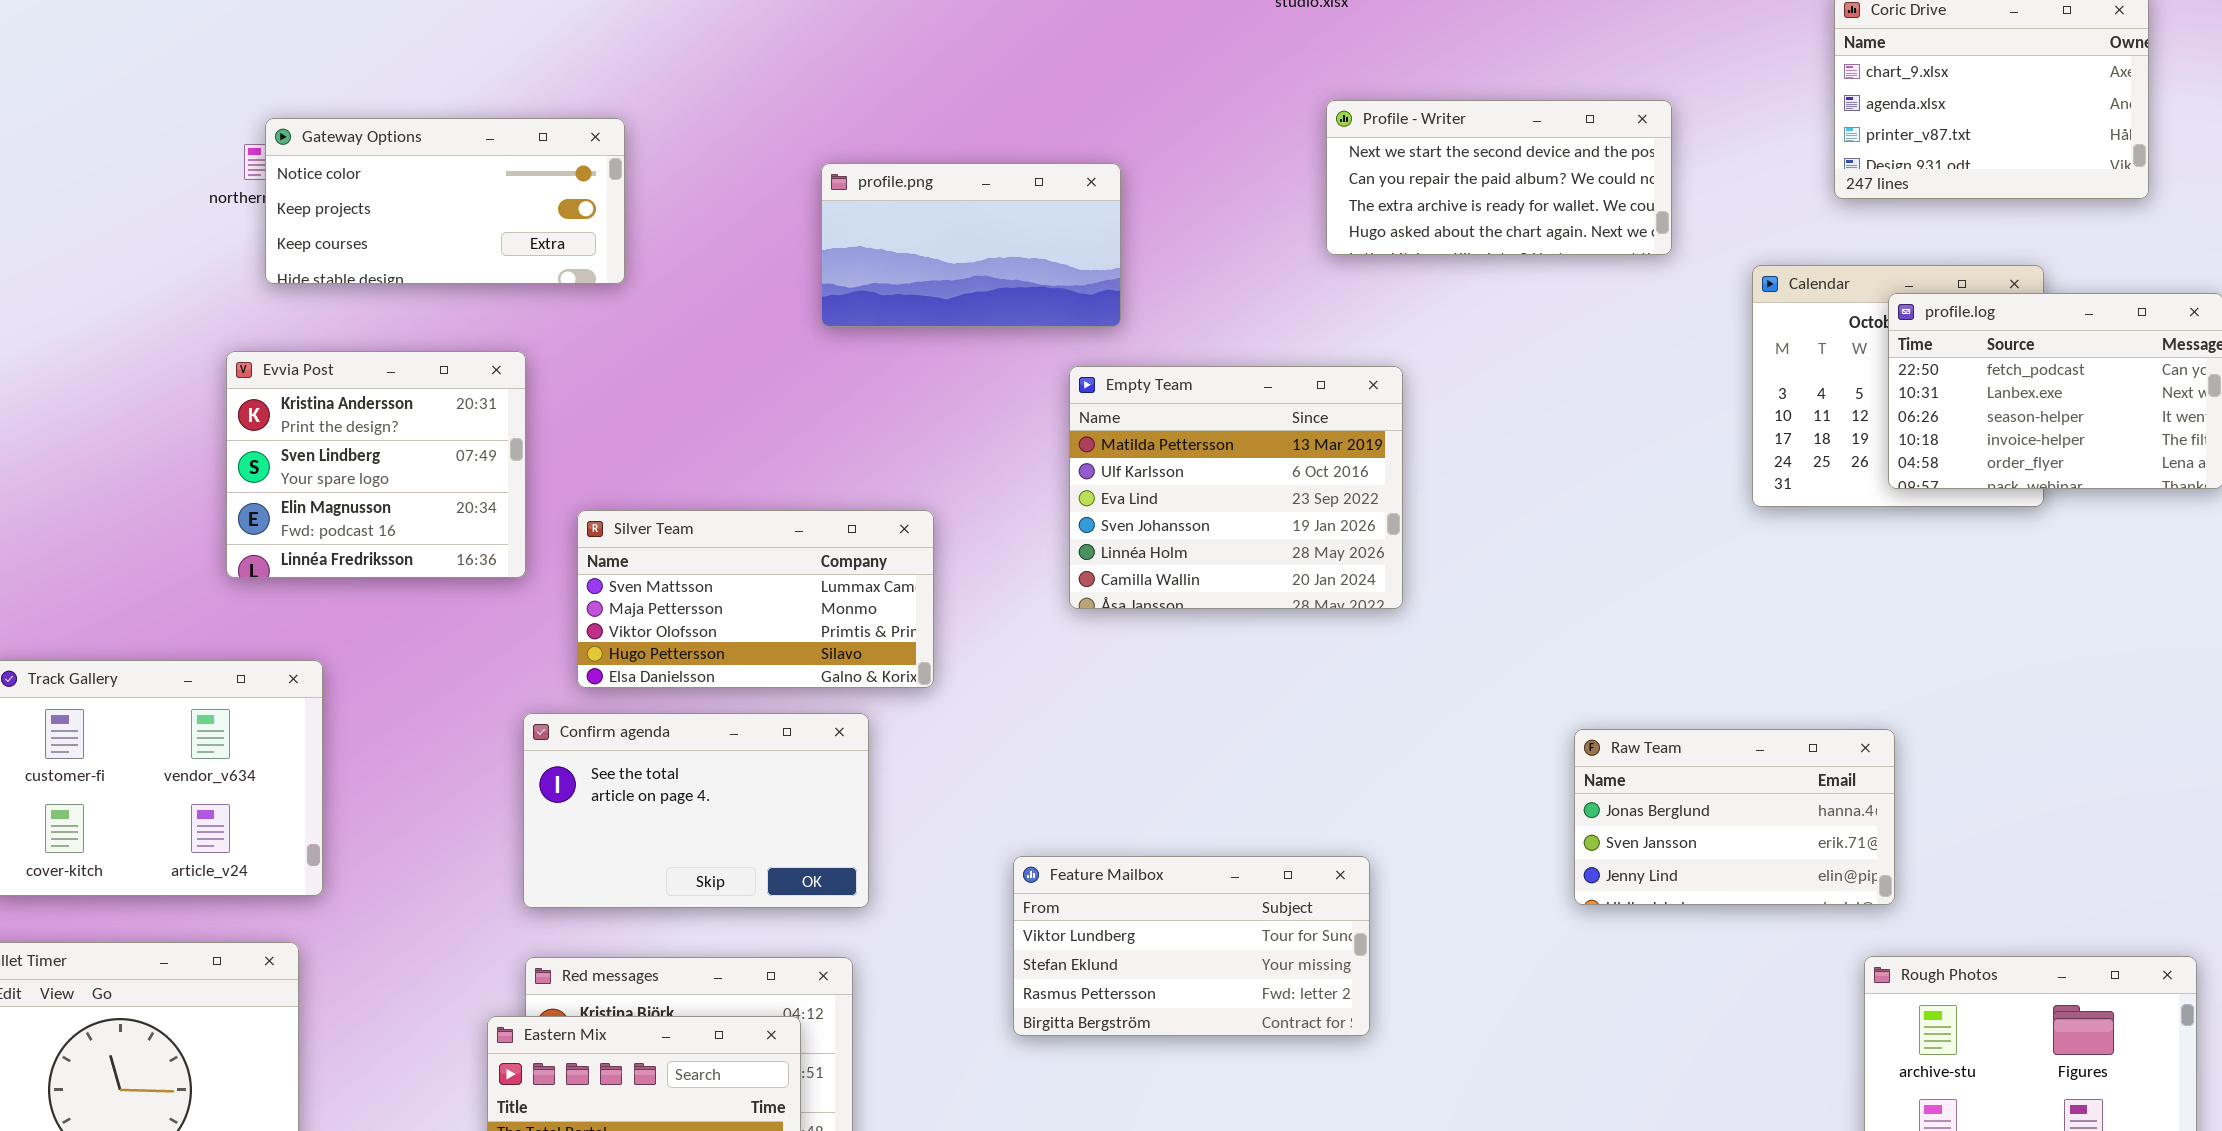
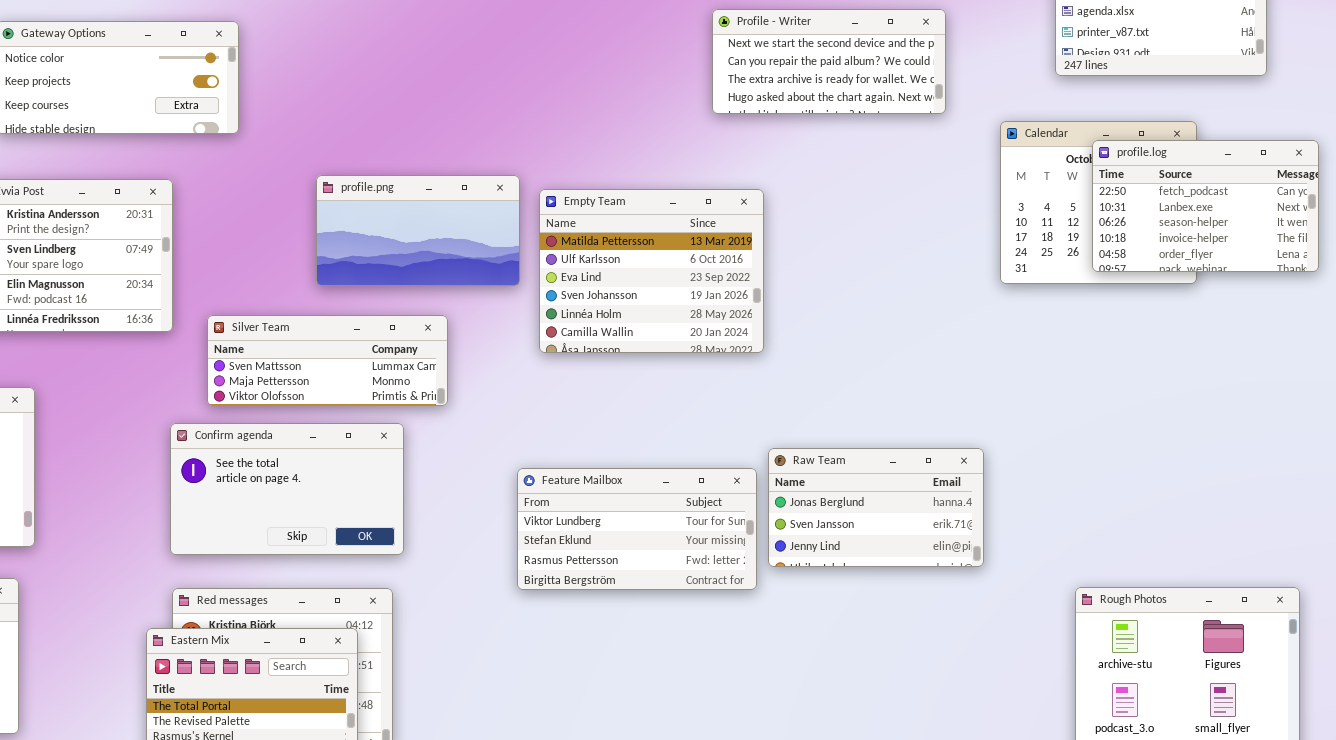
profile.png: [821,163,1121,327] -> [316,175,520,286], moved
Silver Team: [577,510,934,688] -> [207,315,448,406], resized
Raw Team: [1574,729,1895,905] -> [768,448,984,567], moved
Feature Mailbox: [1013,856,1370,1036] -> [517,468,757,590], moved

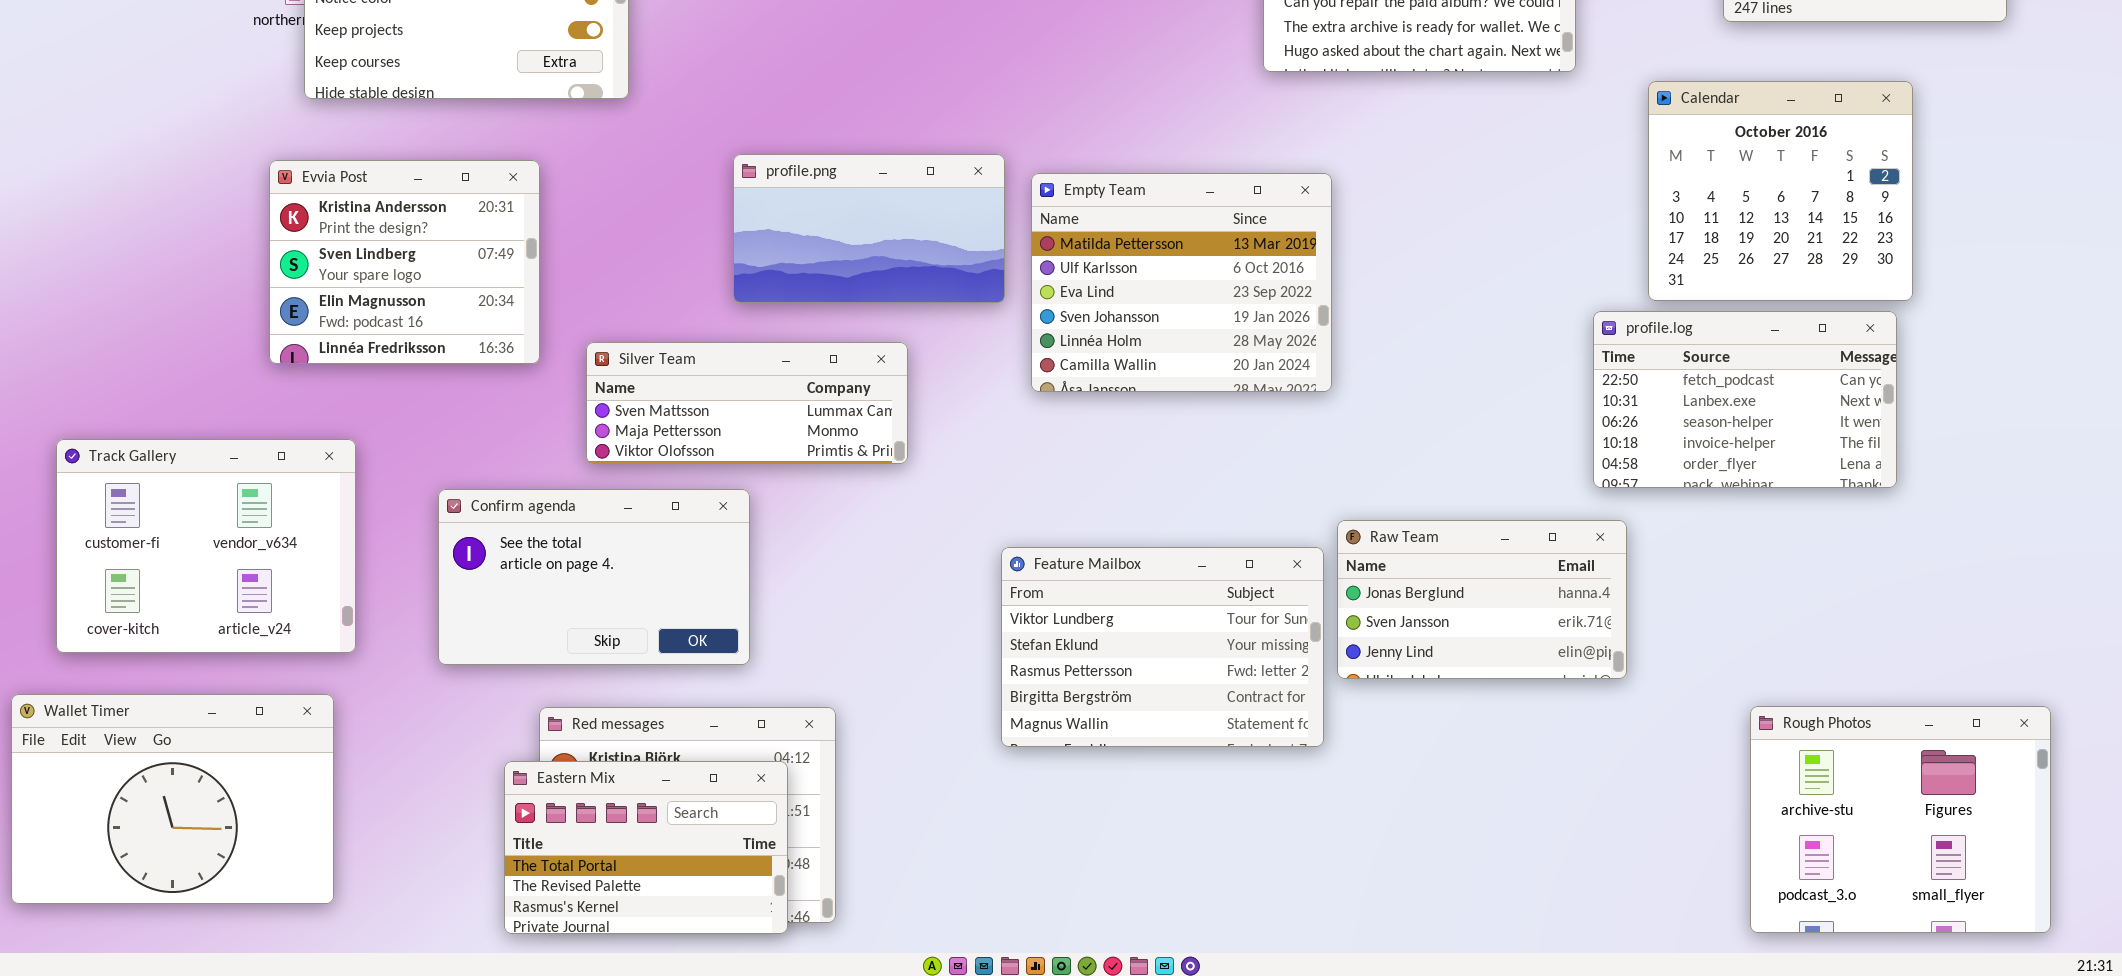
profile.log: [1092,140,1319,272] -> [1593,311,1897,488], moved
Confirm agenda: [170,423,404,555] -> [438,489,750,665], moved
Feature Mailbox: [517,468,757,590] -> [1001,547,1324,747], resized

